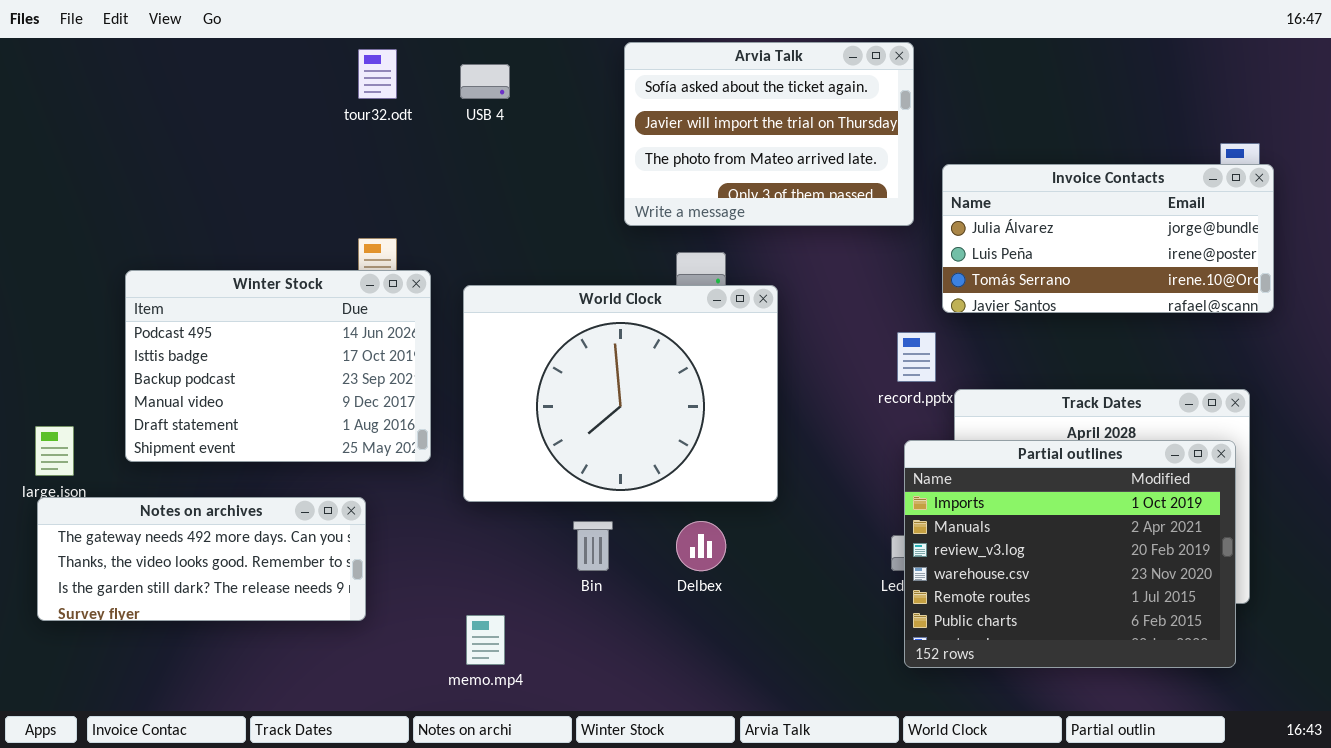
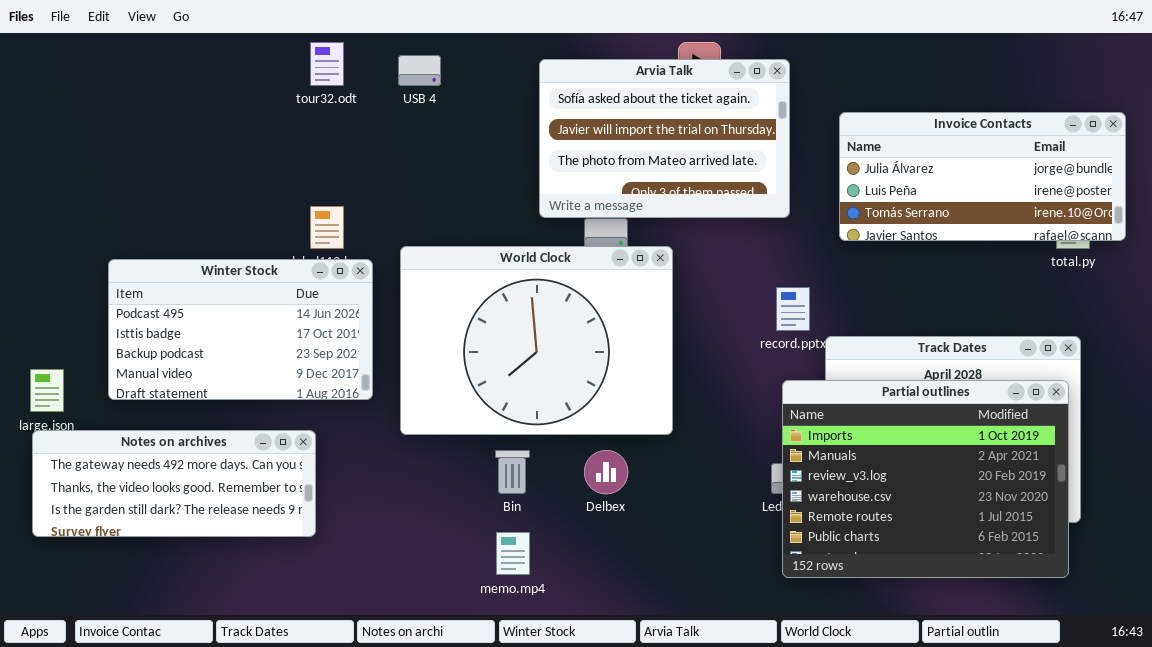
Arvia Talk: [624,42,914,226] -> [539,59,790,218], moved
Invoice Contacts: [942,164,1274,313] -> [839,112,1126,241], moved
Winter Stock: [125,270,431,462] -> [108,259,373,400], resized
memo.mp4: [466,615,505,665] -> [496,532,530,575], moved

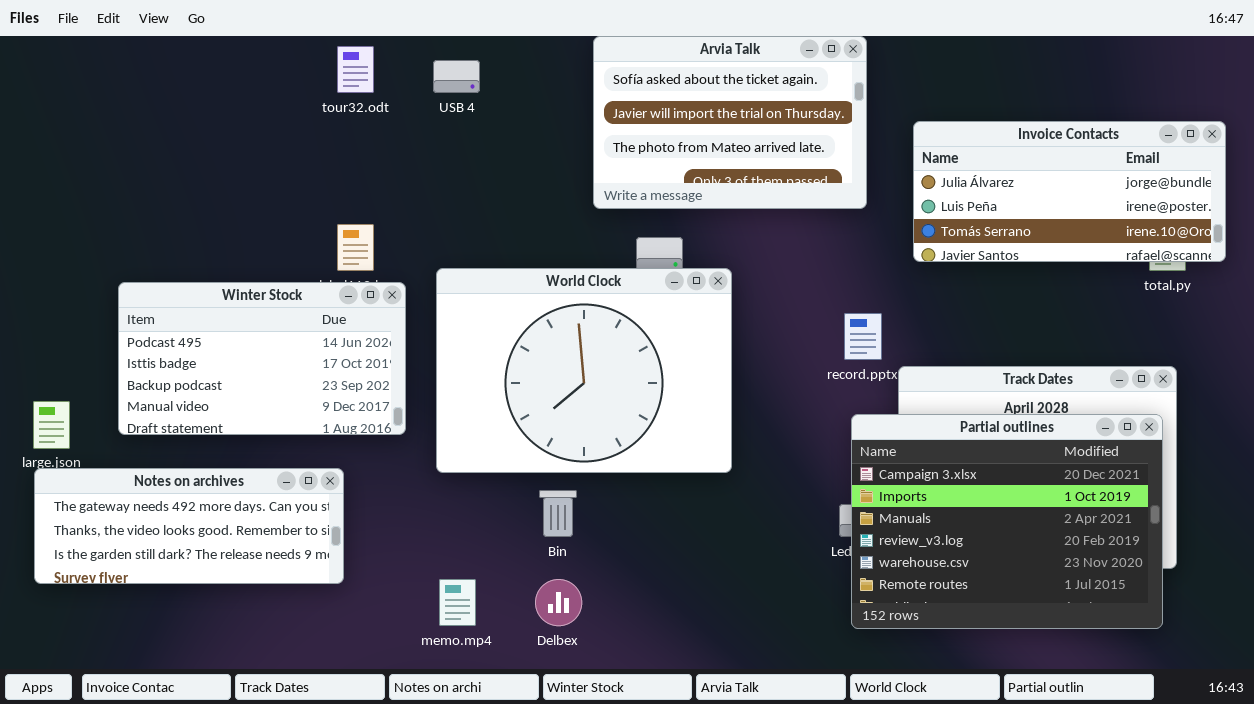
Arvia Talk: [539,59,790,218] -> [593,36,867,209], moved
Partial outlines: [782,380,1069,578] -> [851,414,1163,629], scrolled up 1 row
Delbex: [584,450,628,494] -> [535,579,582,626], moved
memo.mp4: [496,532,530,575] -> [439,579,476,626], moved

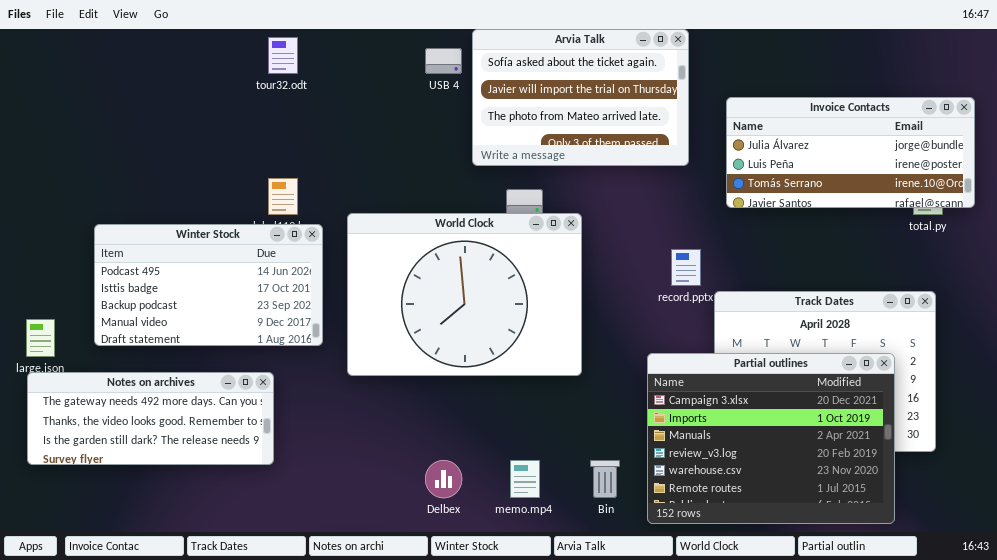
USB 4: [433,60,480,93] -> [425,48,462,74], moved
Partial outlines: [851,414,1163,629] -> [647,353,895,524], moved
Bin: [539,490,577,537] -> [590,460,620,498], moved
memo.mp4: [439,579,476,626] -> [510,460,540,498], moved

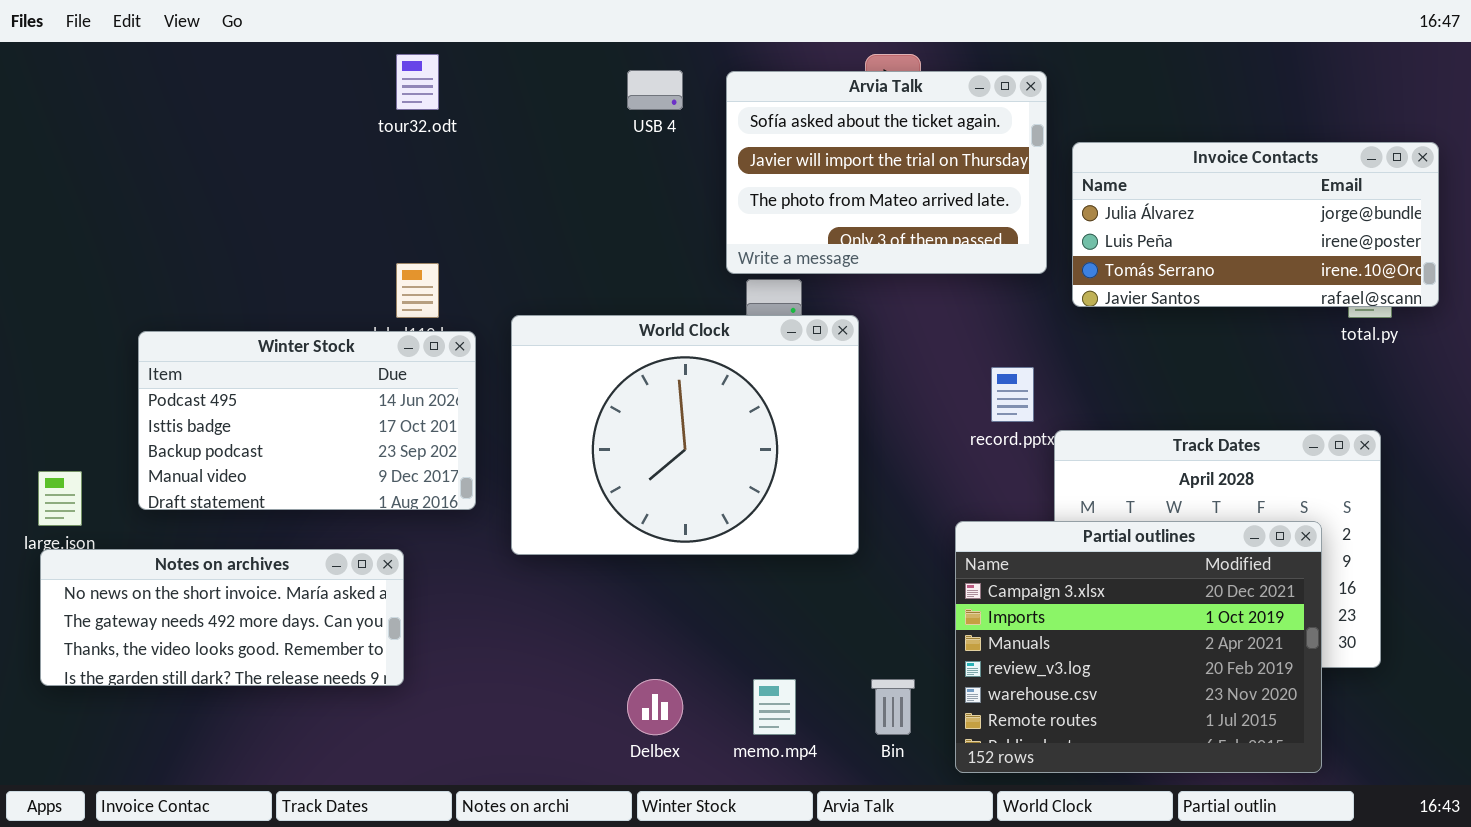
Arvia Talk: [472,29,689,166] -> [726,71,1047,274], moved
Notes on archives: [27,372,274,465] -> [40,549,404,686], scrolled up 1 row

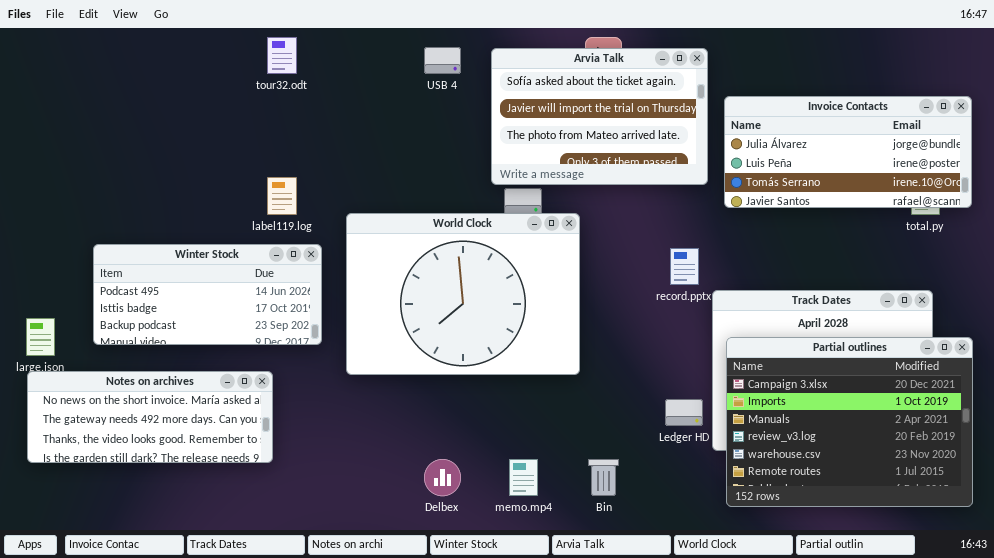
Winter Stock: [138,331,476,510] -> [93,244,322,345], resized
Partial outlines: [955,521,1322,773] -> [726,337,973,507], moved

